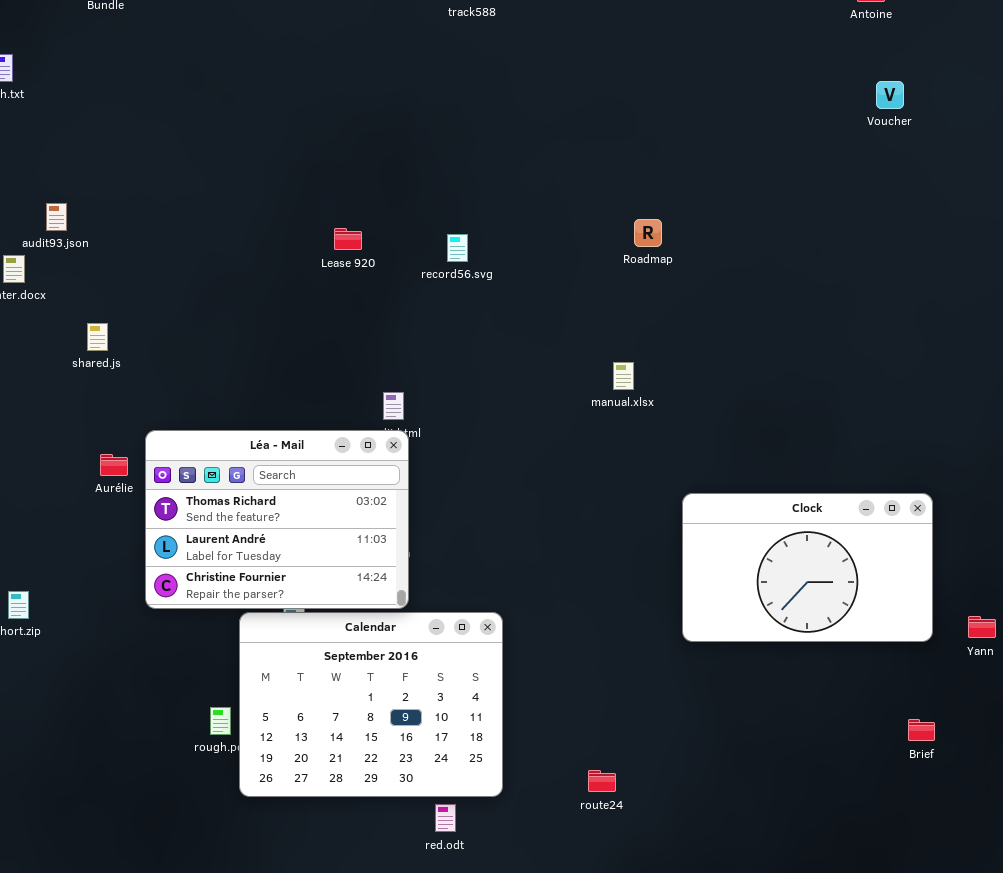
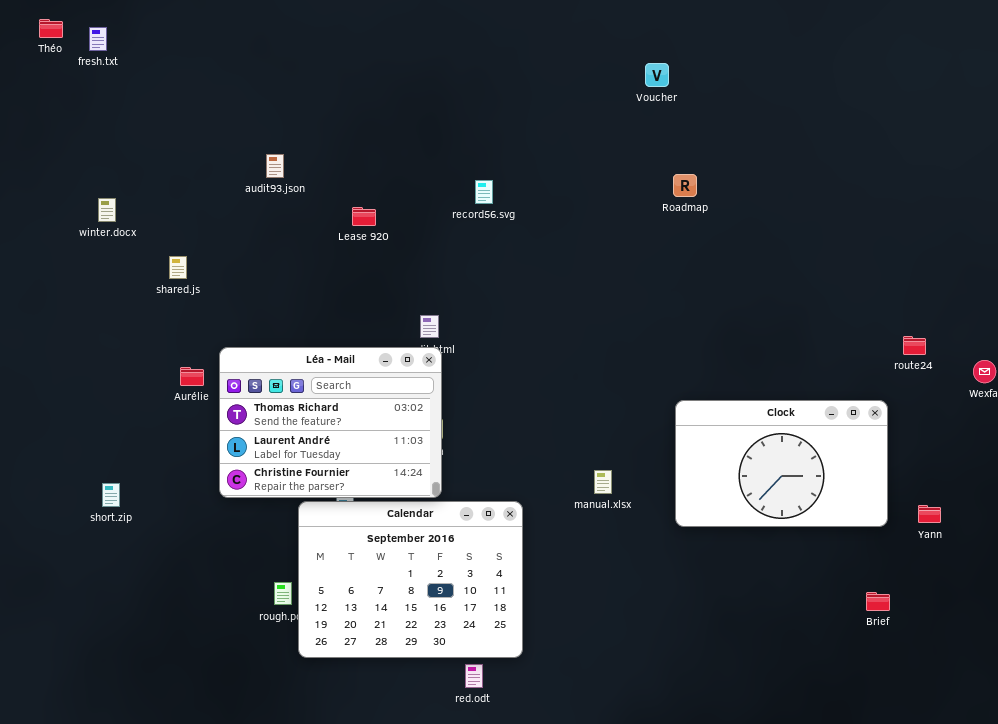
Voucher: [876,81,904,109] -> [645,63,669,87], moved
audit93.json: [46,203,67,231] -> [266,154,284,178], moved
Roadmap: [634,219,662,247] -> [673,174,697,197], moved
Lease 920: [334,228,362,250] -> [352,207,376,226], moved
manual.xlsx: [613,362,634,390] -> [594,470,612,494], moved
route24: [588,770,616,792] -> [903,336,926,355], moved

